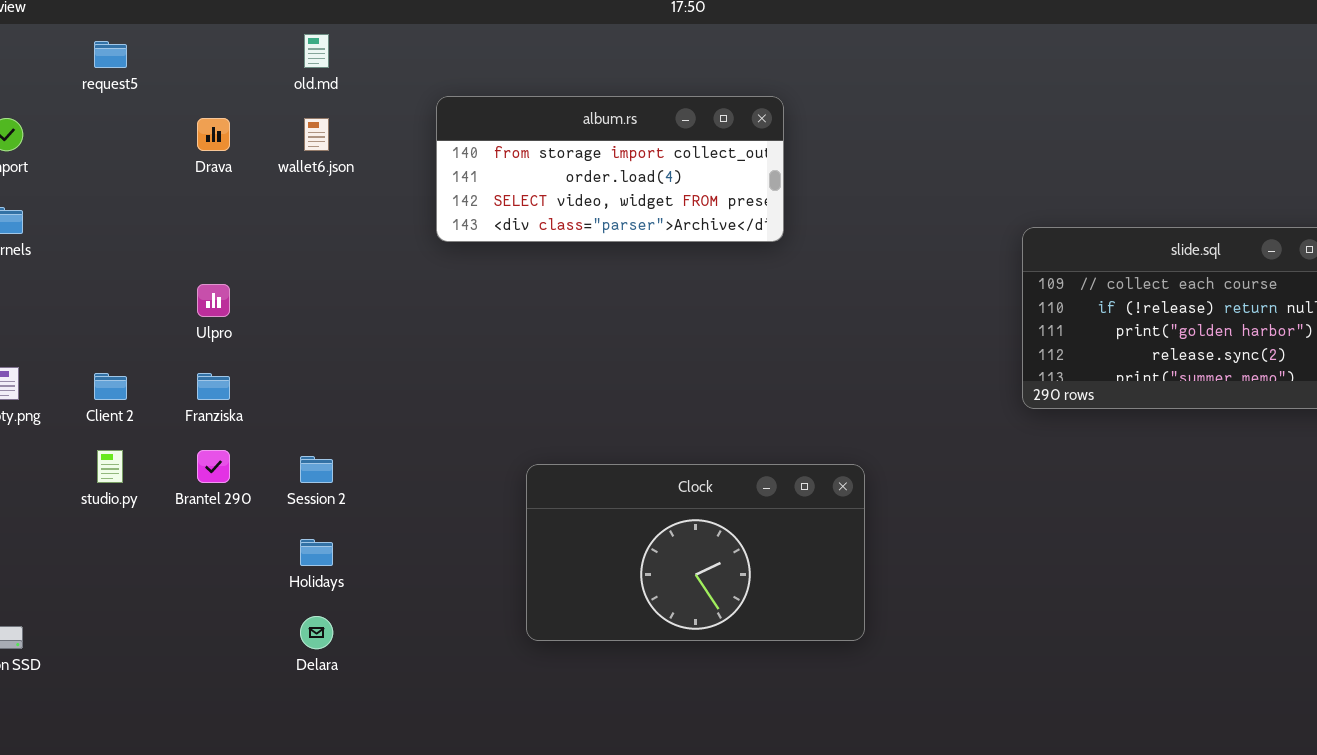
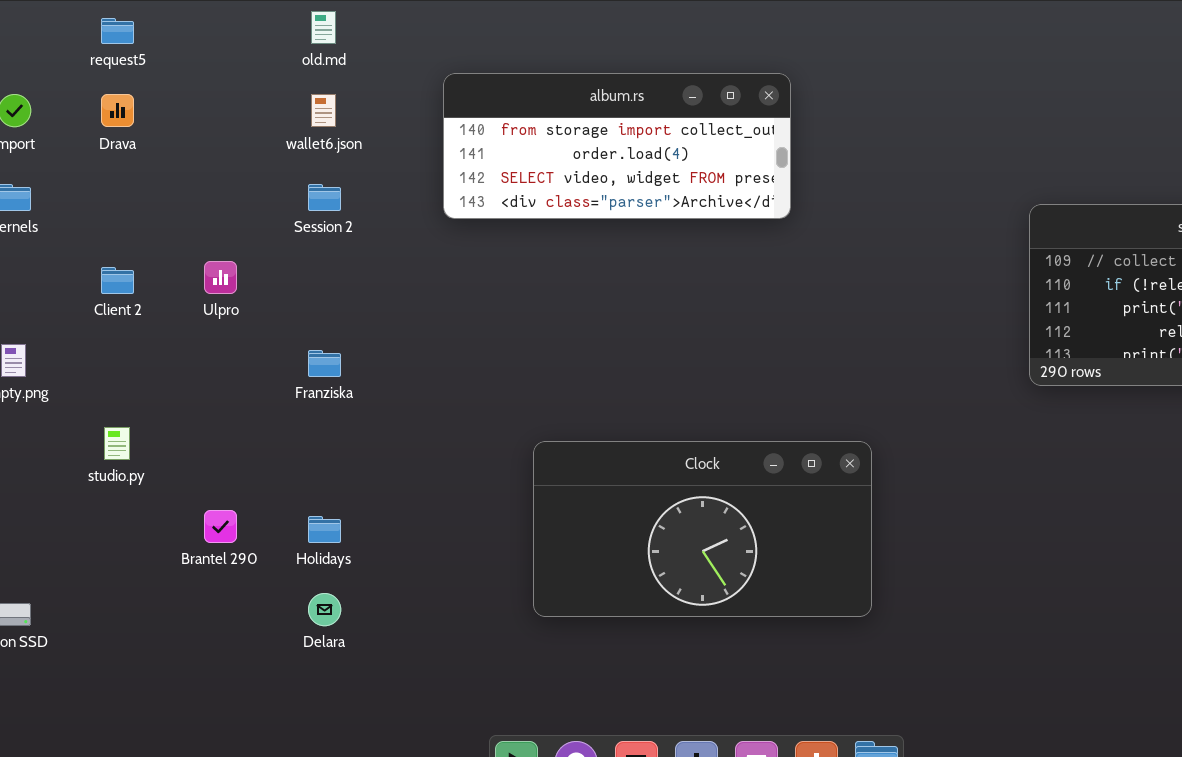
Drava: [197,118,230,151] -> [101,94,134,127], moved
Client 2: [94,373,127,400] -> [101,267,134,294], moved
Franziska: [197,373,230,400] -> [308,350,341,377], moved
Brantel 290: [197,450,230,483] -> [204,510,237,543], moved
Session 2: [300,456,333,483] -> [308,184,341,211], moved

